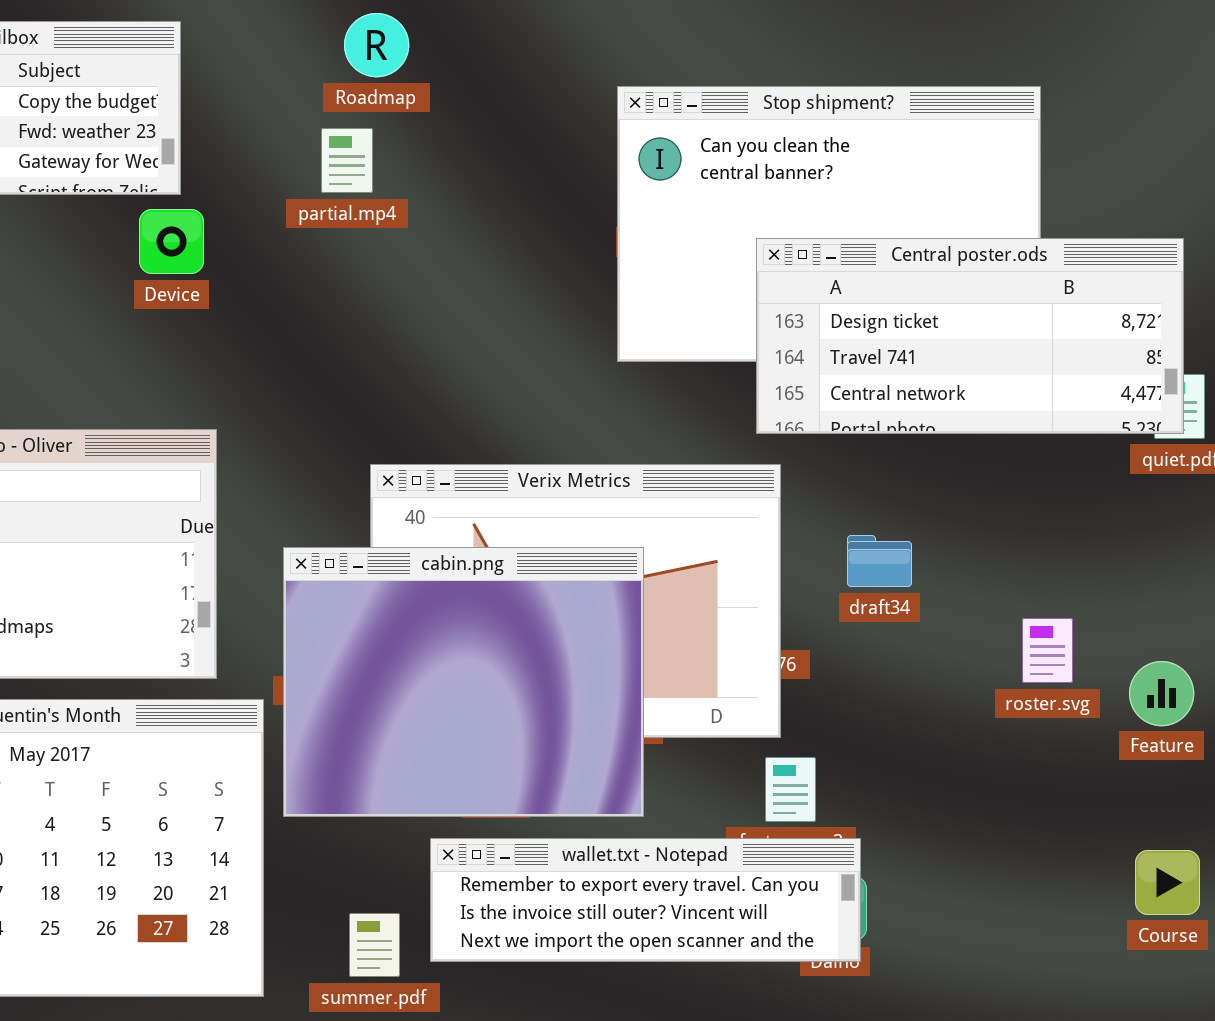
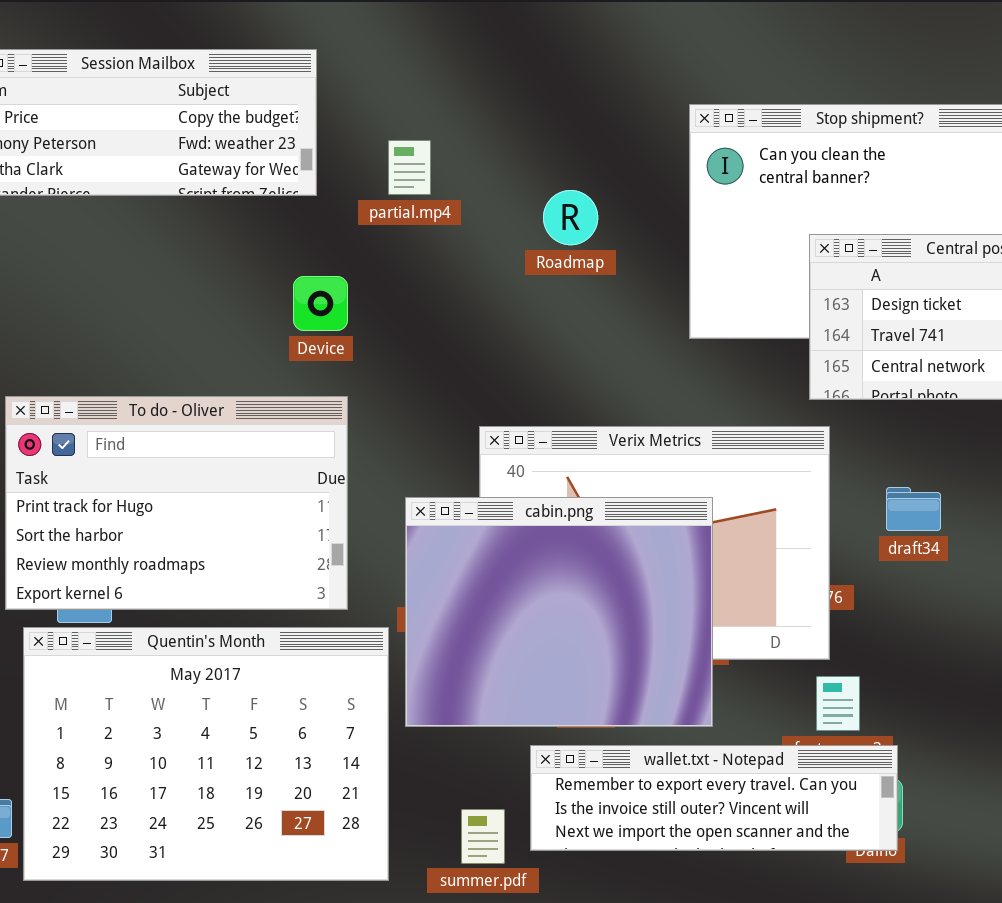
Roadmap: [344,13,409,77] -> [543,190,598,245], moved
partial.mp4: [321,128,373,193] -> [388,140,431,195], moved
Device: [139,209,204,274] -> [293,276,348,331], moved

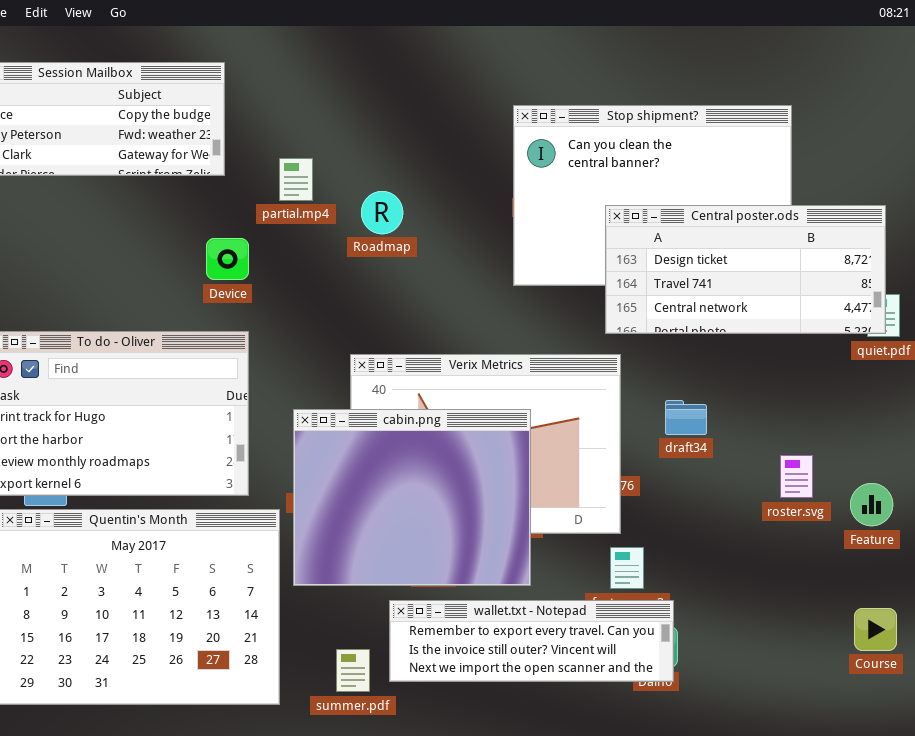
partial.mp4: [388,140,431,195] -> [279,158,313,201], moved
Roadmap: [543,190,598,245] -> [361,191,403,234], moved

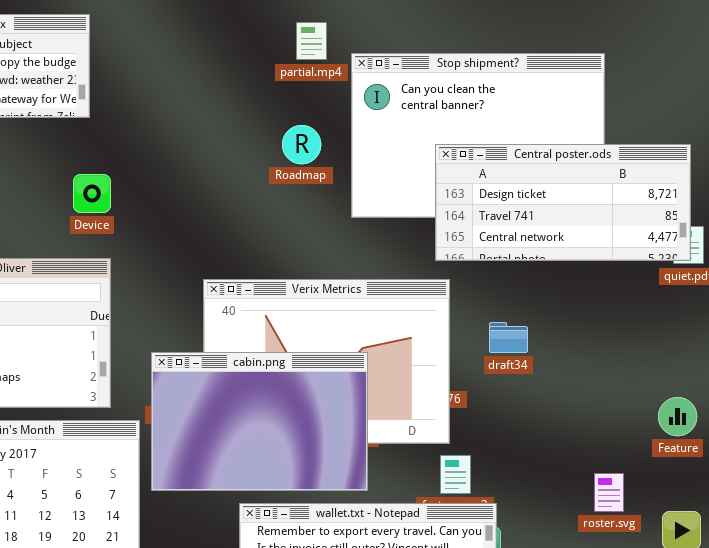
partial.mp4: [279,158,313,201] -> [296,22,327,60], moved
Roadmap: [361,191,403,234] -> [282,125,321,164], moved
cabin.png: [293,409,531,586] -> [151,352,368,491], resized
roster.svg: [780,455,813,498] -> [594,473,624,512], moved

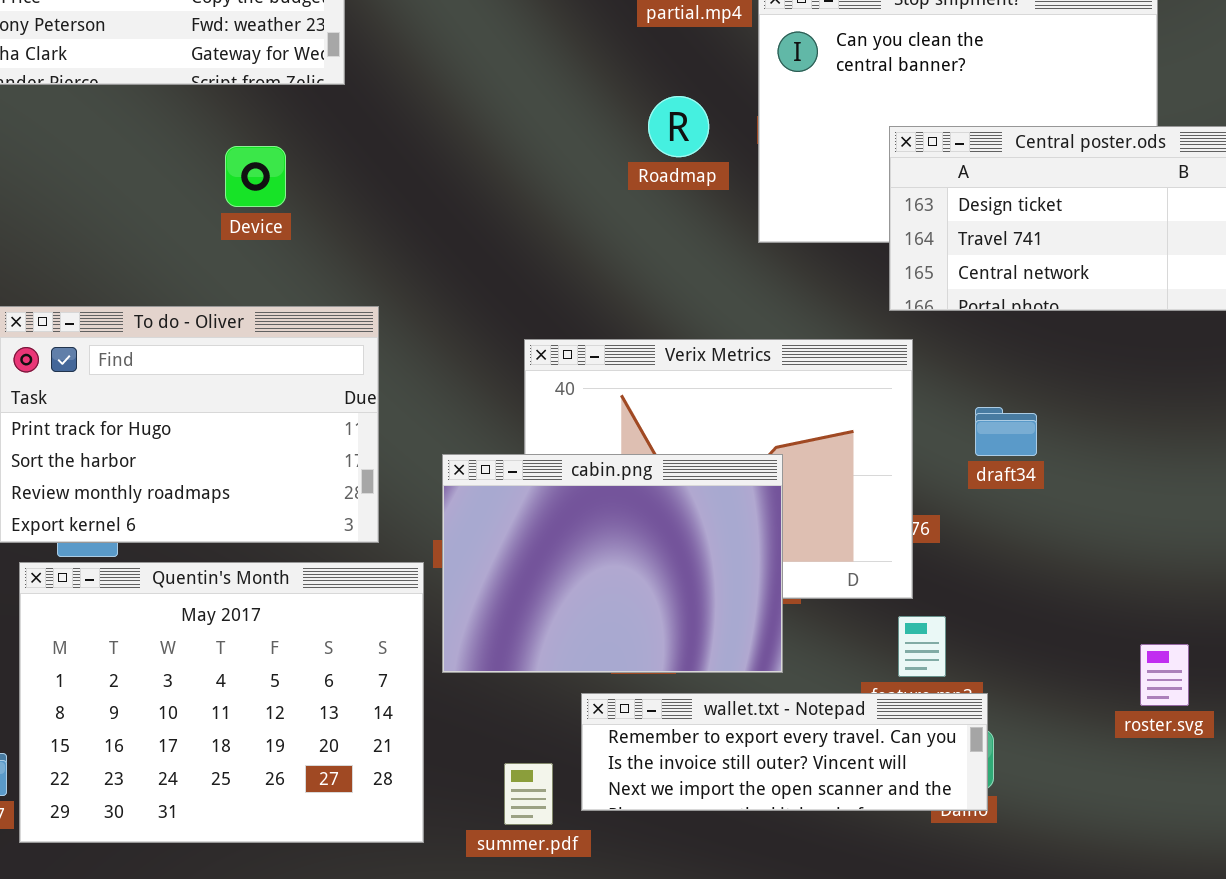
Device: [73,174,111,213] -> [225,146,286,207], moved

